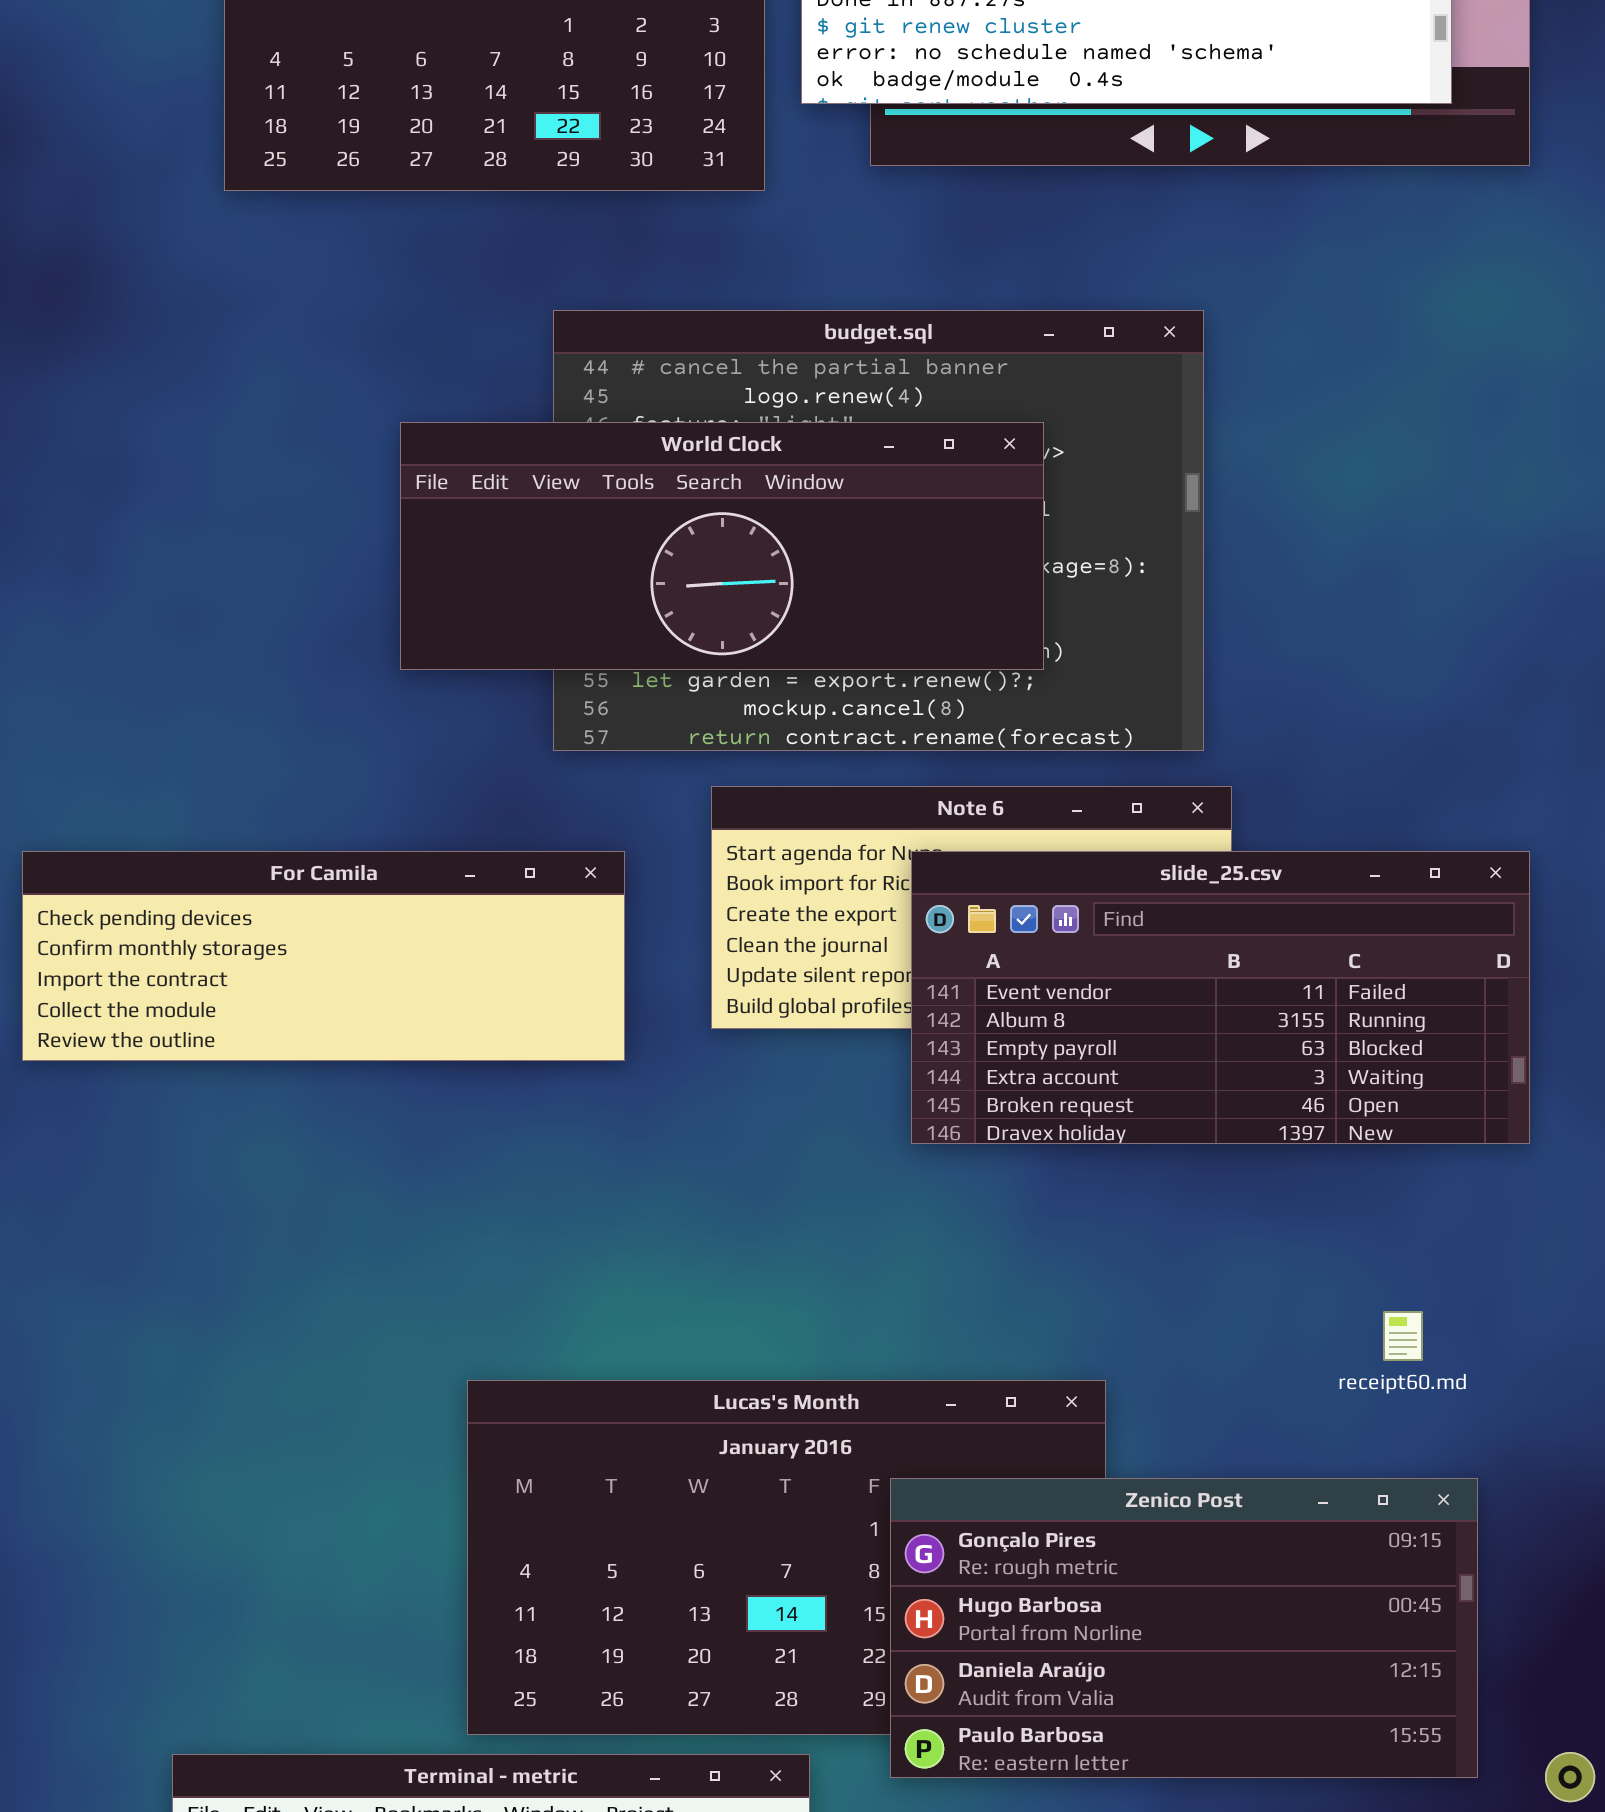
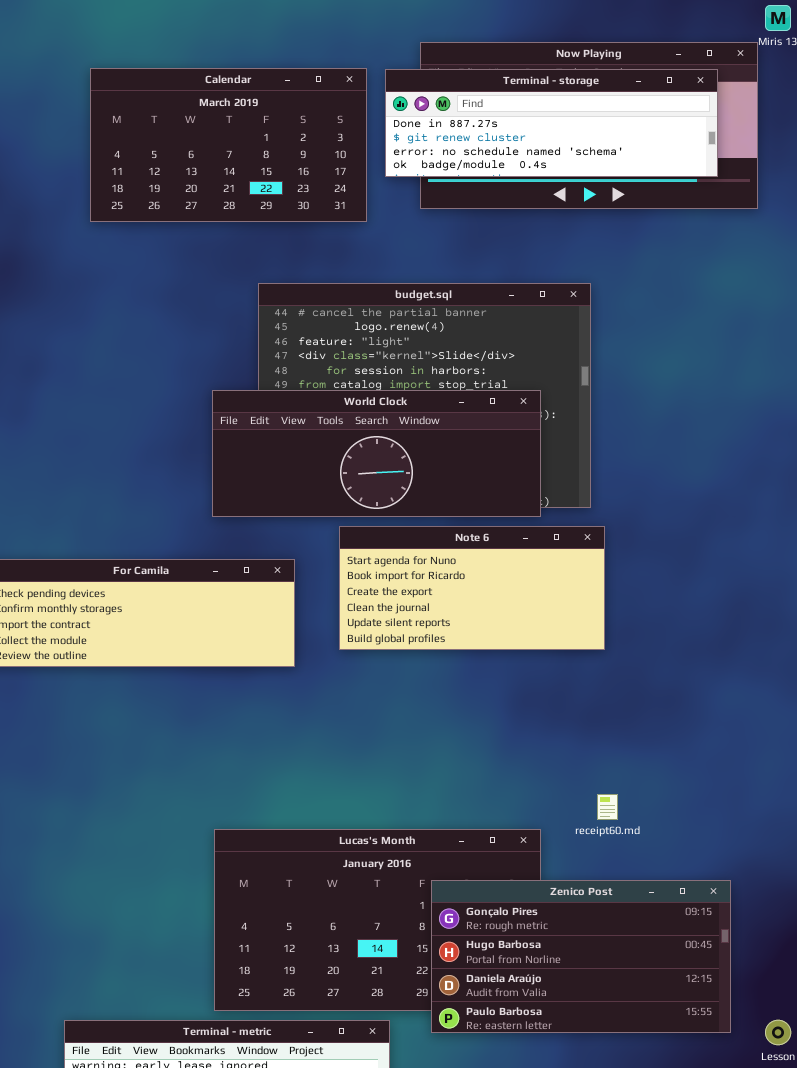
World Clock: [400,422,1044,670] -> [212,390,541,517], moved
slide_25.csv: [911,851,1530,1144] -> none, closed
receipt60.md: [1383,1311,1423,1361] -> [597,794,618,820], moved

